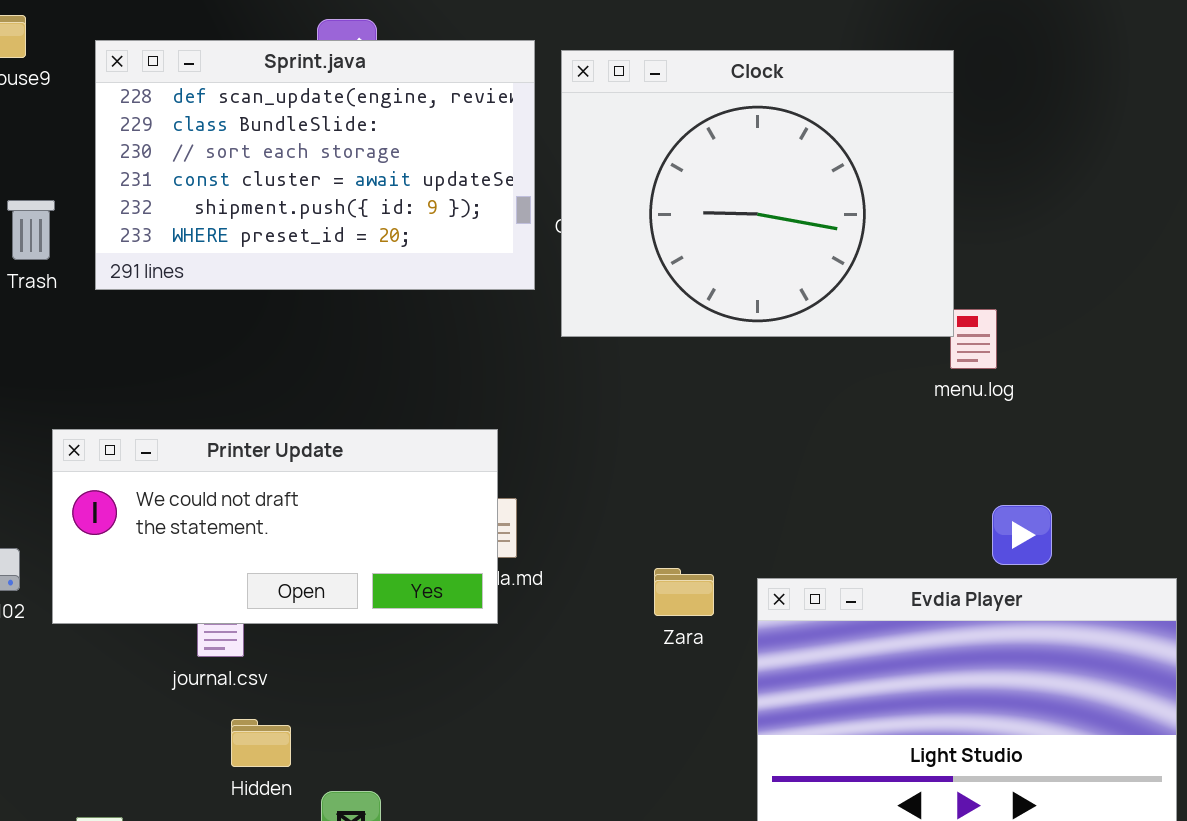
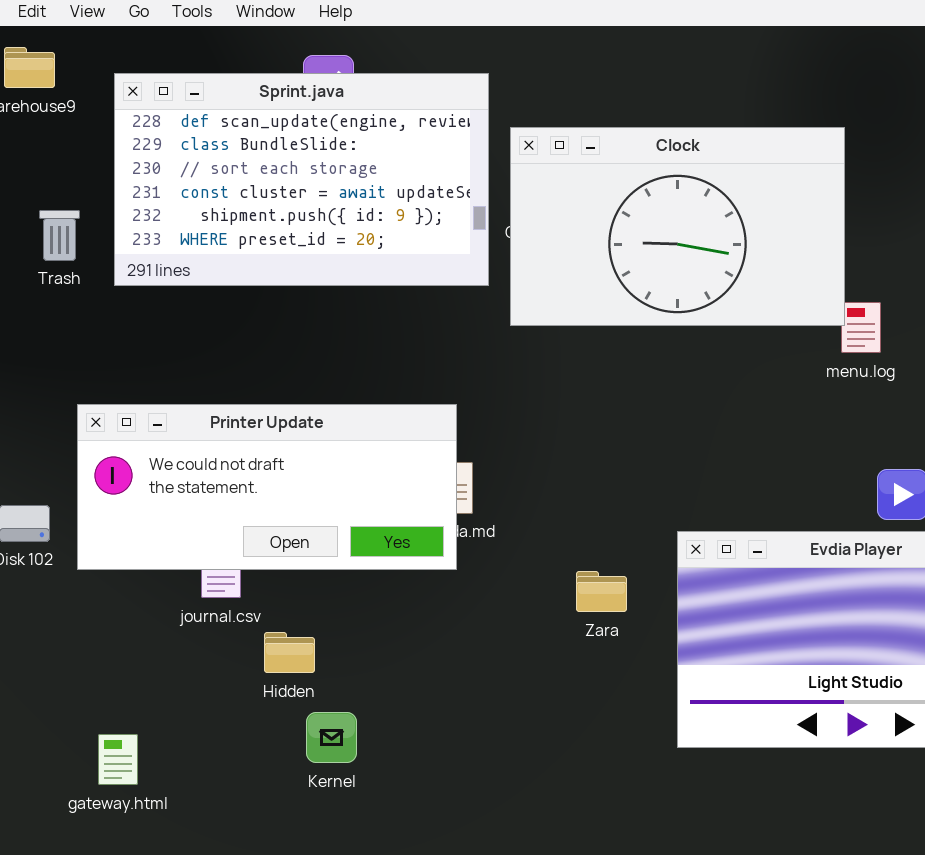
Clock: [561,50,954,337] -> [510,127,845,326], resized
Zara: [654,568,714,616] -> [576,571,627,612], moved
Hidden: [231,719,291,767] -> [264,632,315,673], moved

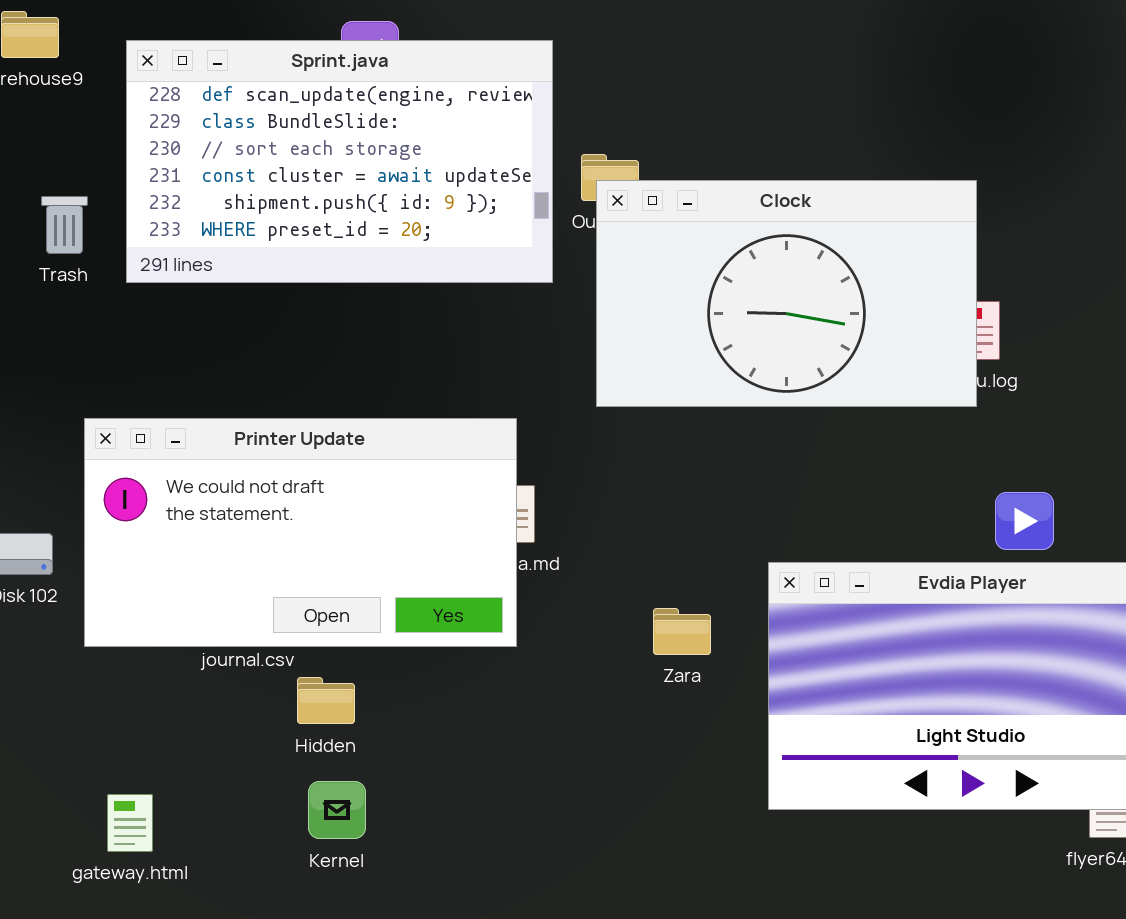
Clock: [510,127,845,326] -> [596,180,977,407], moved
Printer Update: [77,404,457,570] -> [84,418,517,647], resized
Kernel: [306,712,357,763] -> [308,781,366,839], moved

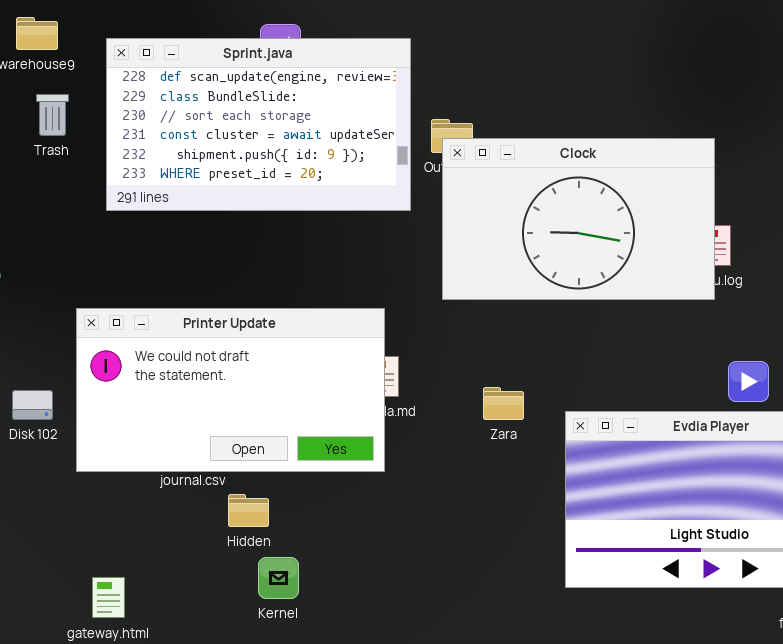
Trash: [41,196,88,254] -> [36,94,69,136], moved
Zara: [653,608,711,655] -> [483,387,524,420], moved
Kernel: [308,781,366,839] -> [258,557,299,599], moved

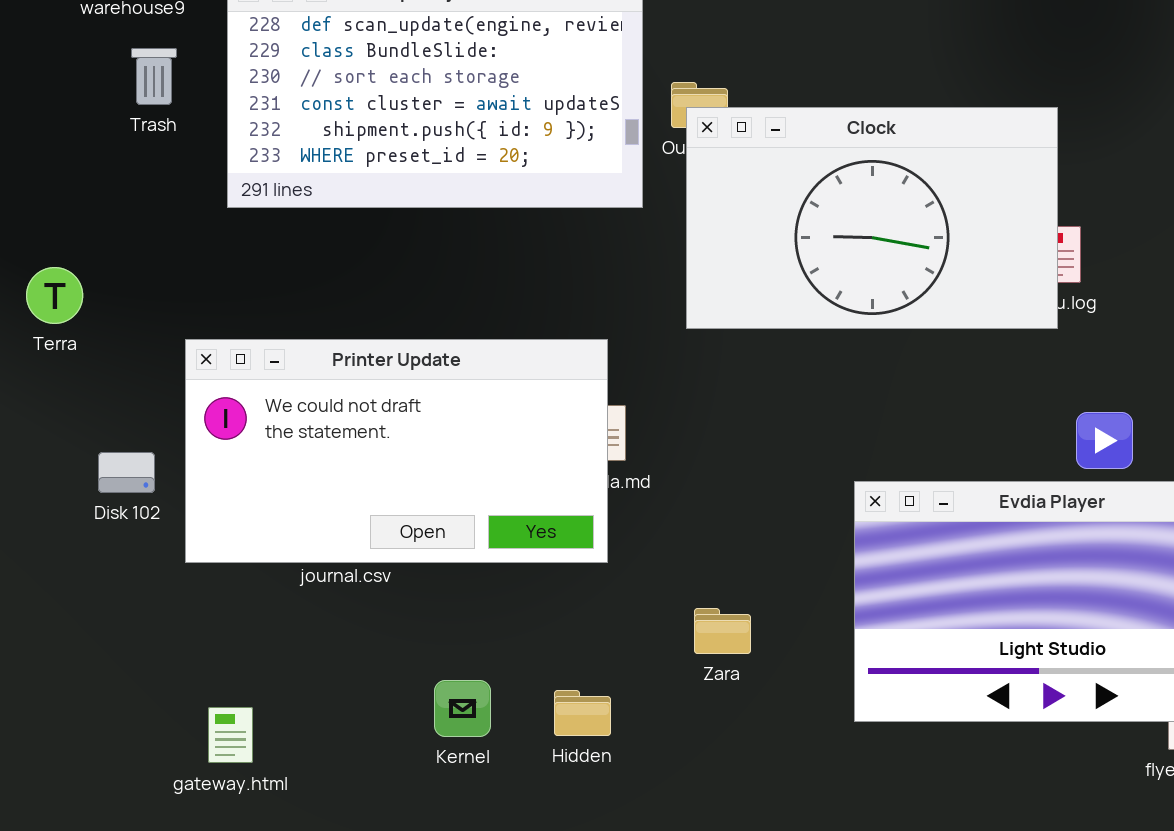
Zara: [483,387,524,420] -> [694,608,751,654], moved
Hidden: [228,494,269,527] -> [554,690,611,736], moved

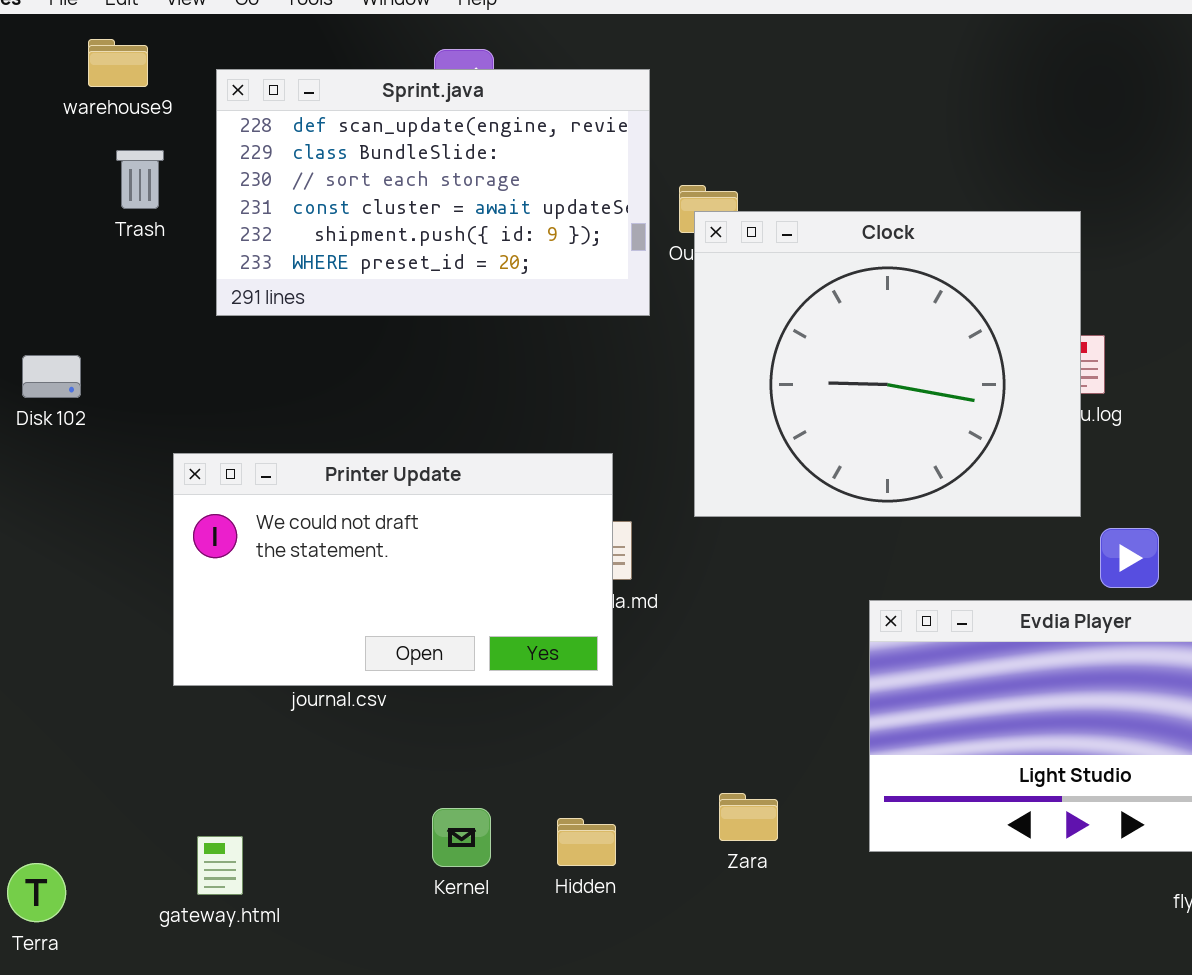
Clock: [686,107,1058,329] -> [694,211,1081,517], resized
Terra: [26,267,83,324] -> [7,863,66,922], moved
Disk 102: [98,452,155,493] -> [22,355,81,398], moved
Zara: [694,608,751,654] -> [719,793,778,841], moved

